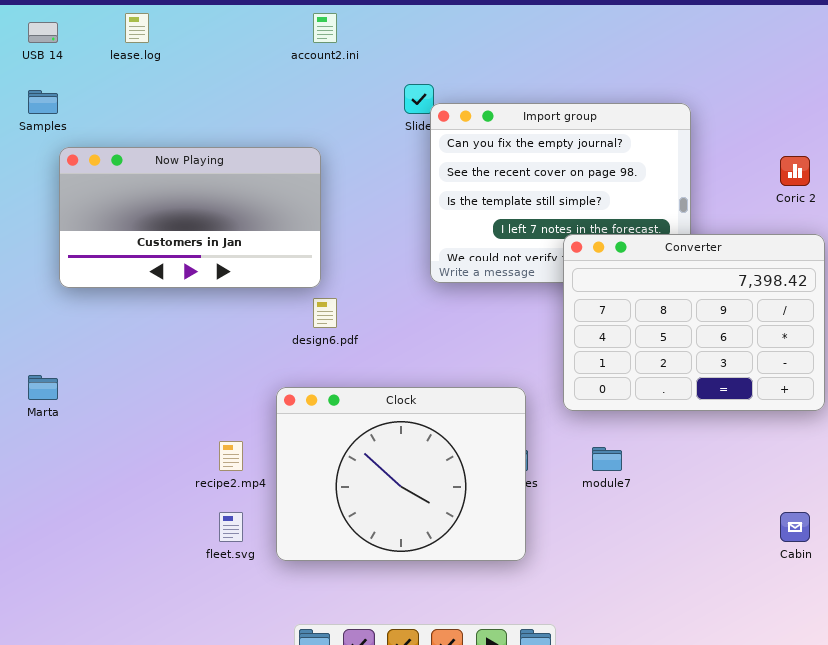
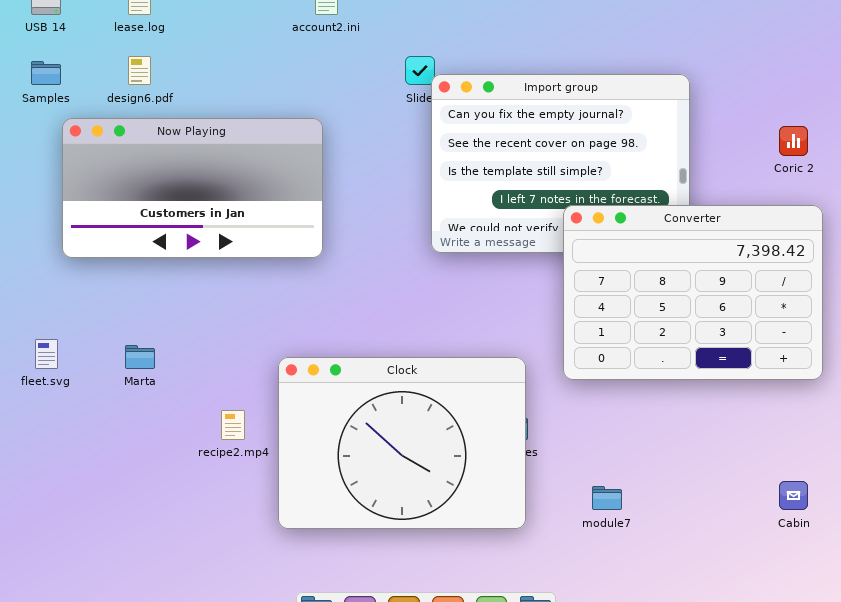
design6.pdf: [313,298,337,328] -> [128,56,151,85], moved
Marta: [28,375,58,400] -> [125,345,155,369], moved
module7: [592,447,622,471] -> [592,486,622,510], moved
fleet.svg: [219,512,243,542] -> [35,339,58,369], moved

